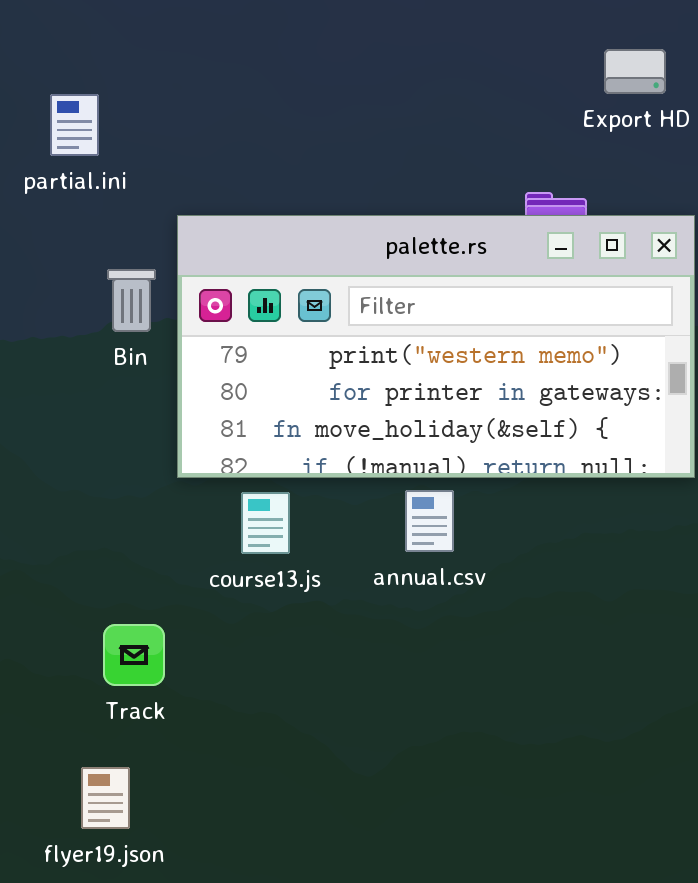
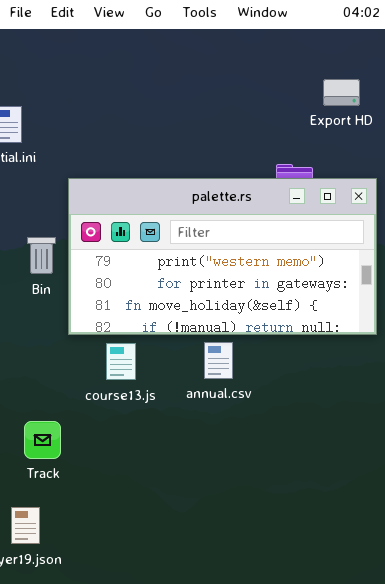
Bin: [107,269,156,332] -> [27,237,56,274], moved

